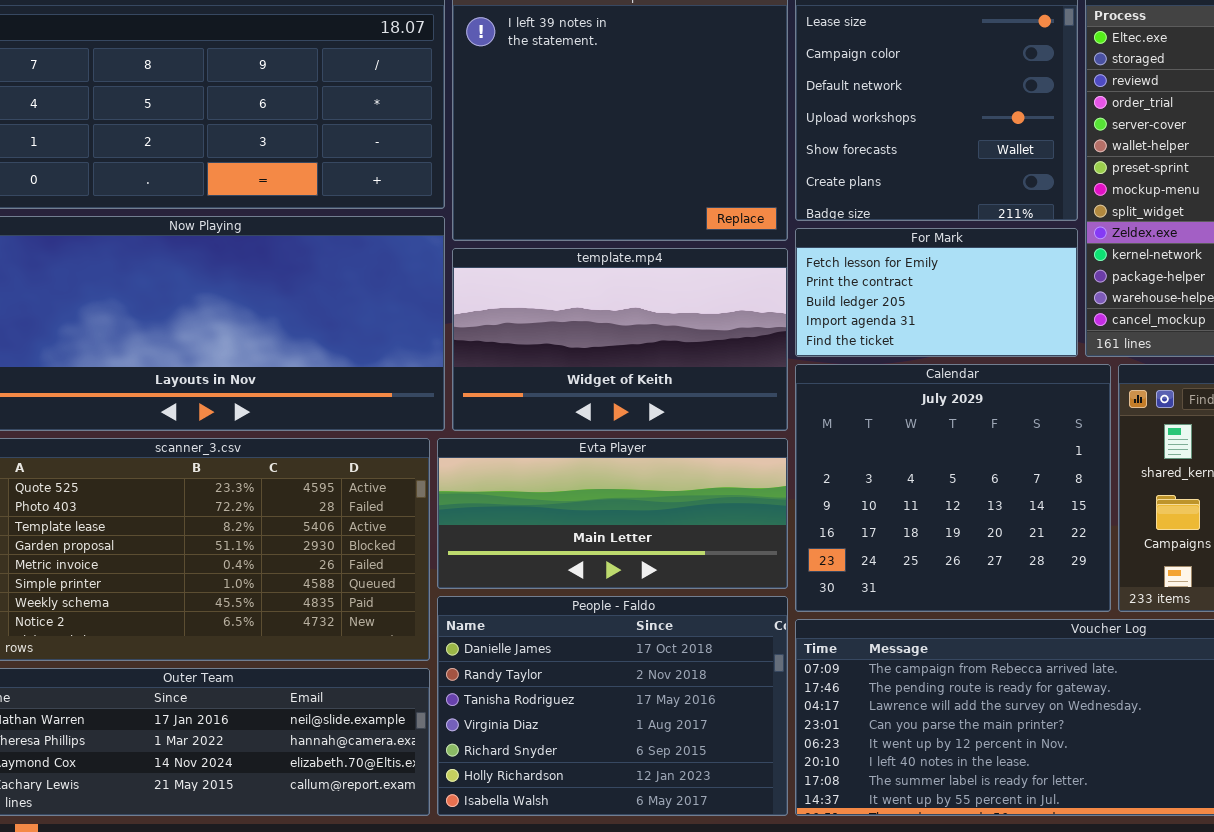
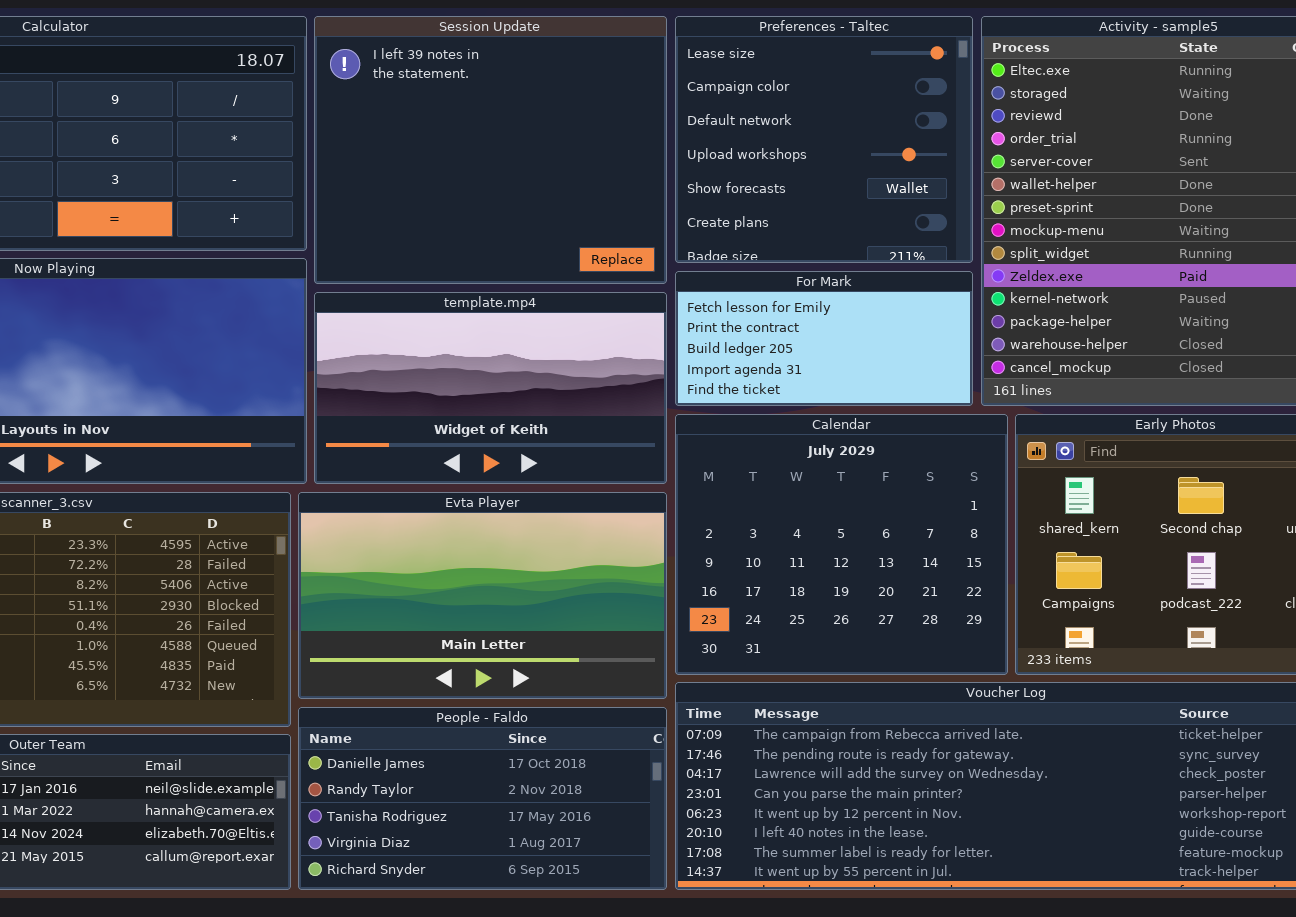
Evta Player: [437,438,788,589] -> [298,492,667,699], resized
People - Faldo: [437,596,788,816] -> [298,707,667,890], resized

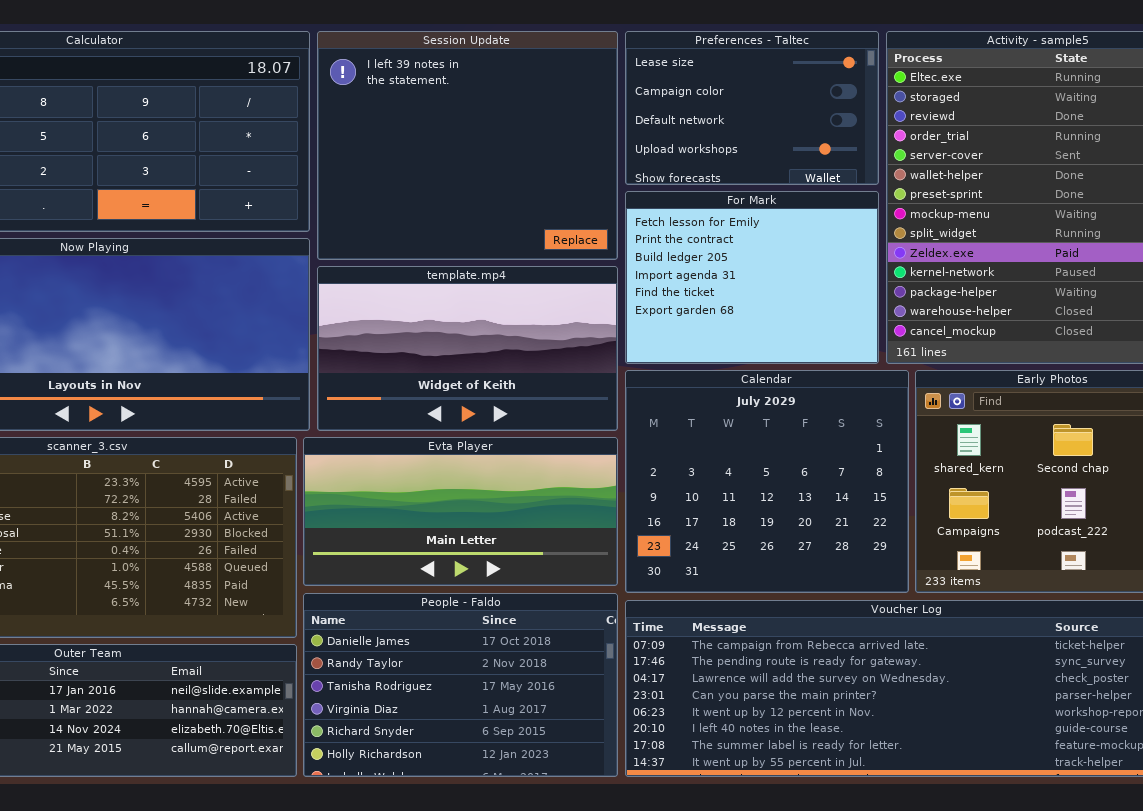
Preferences - Taltec: [675,16,973,263] -> [625,31,879,185], resized
For Mark: [675,271,973,406] -> [625,191,879,364], resized
Evta Player: [298,492,667,699] -> [303,437,618,586], resized
People - Faldo: [298,707,667,890] -> [303,593,618,777], resized

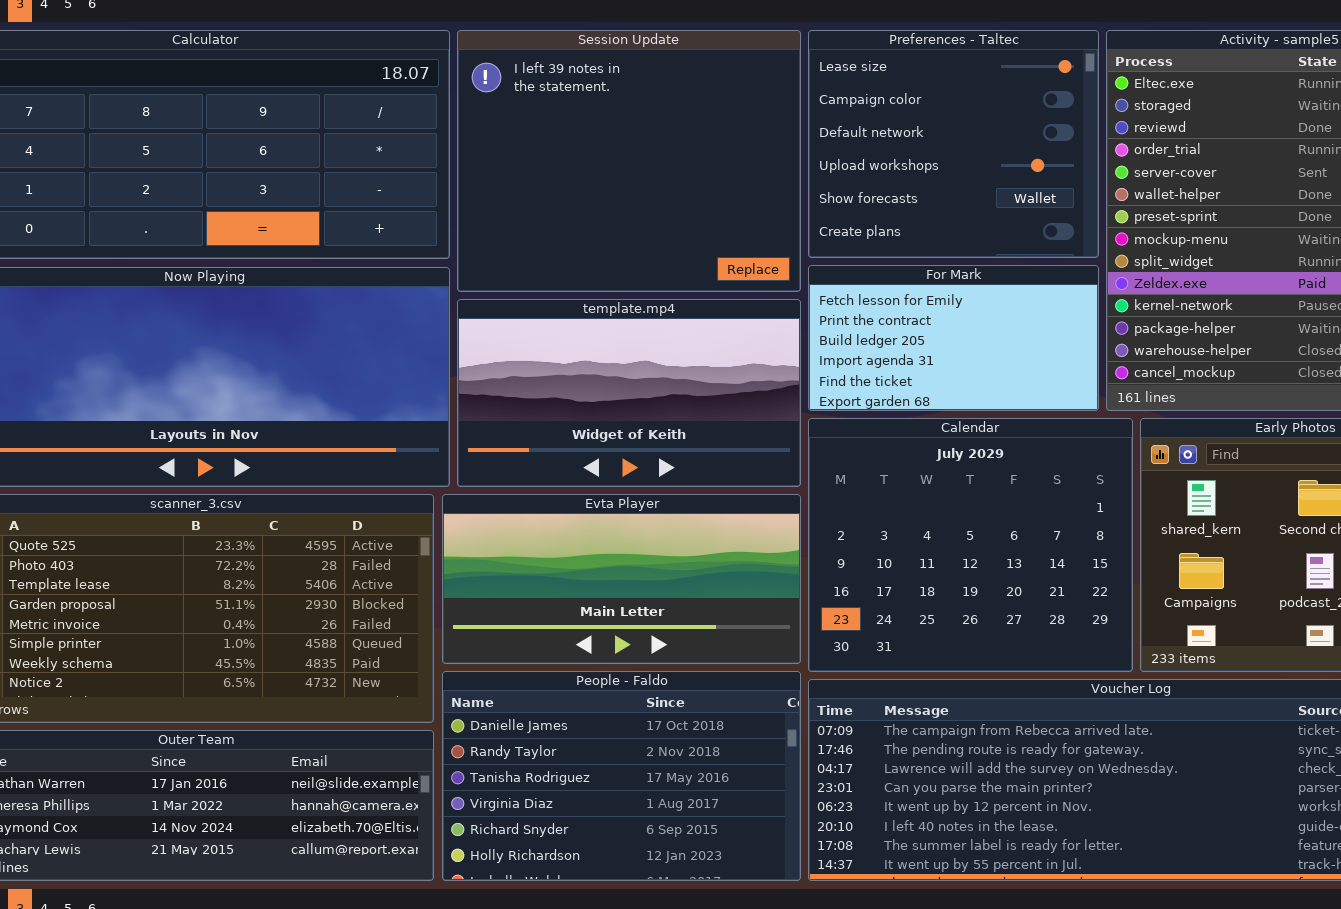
Preferences - Taltec: [625,31,879,185] -> [808,30,1099,258], resized
For Mark: [625,191,879,364] -> [808,265,1099,411], resized

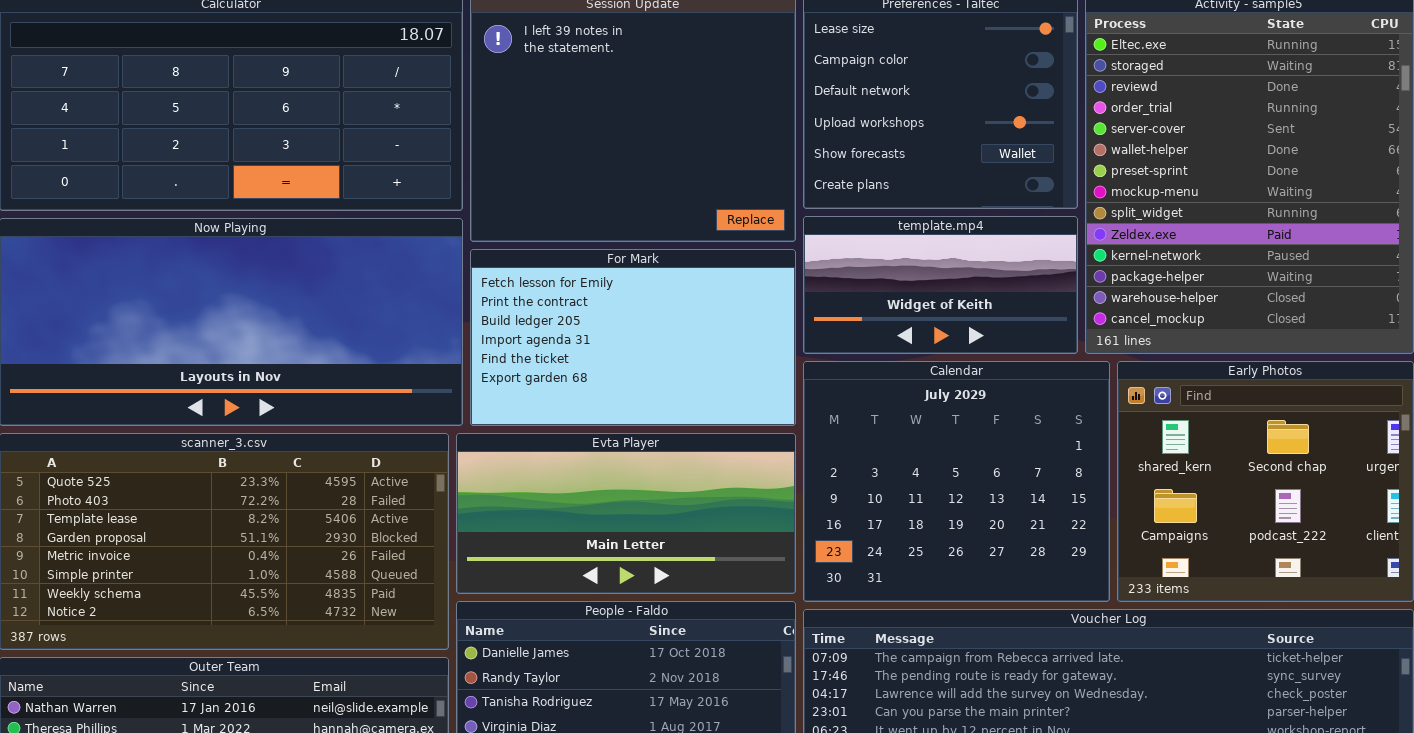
For Mark: [808,265,1099,411] -> [470,249,796,426], moved, resized
template.mp4: [457,299,801,487] -> [803,216,1078,354], moved, resized

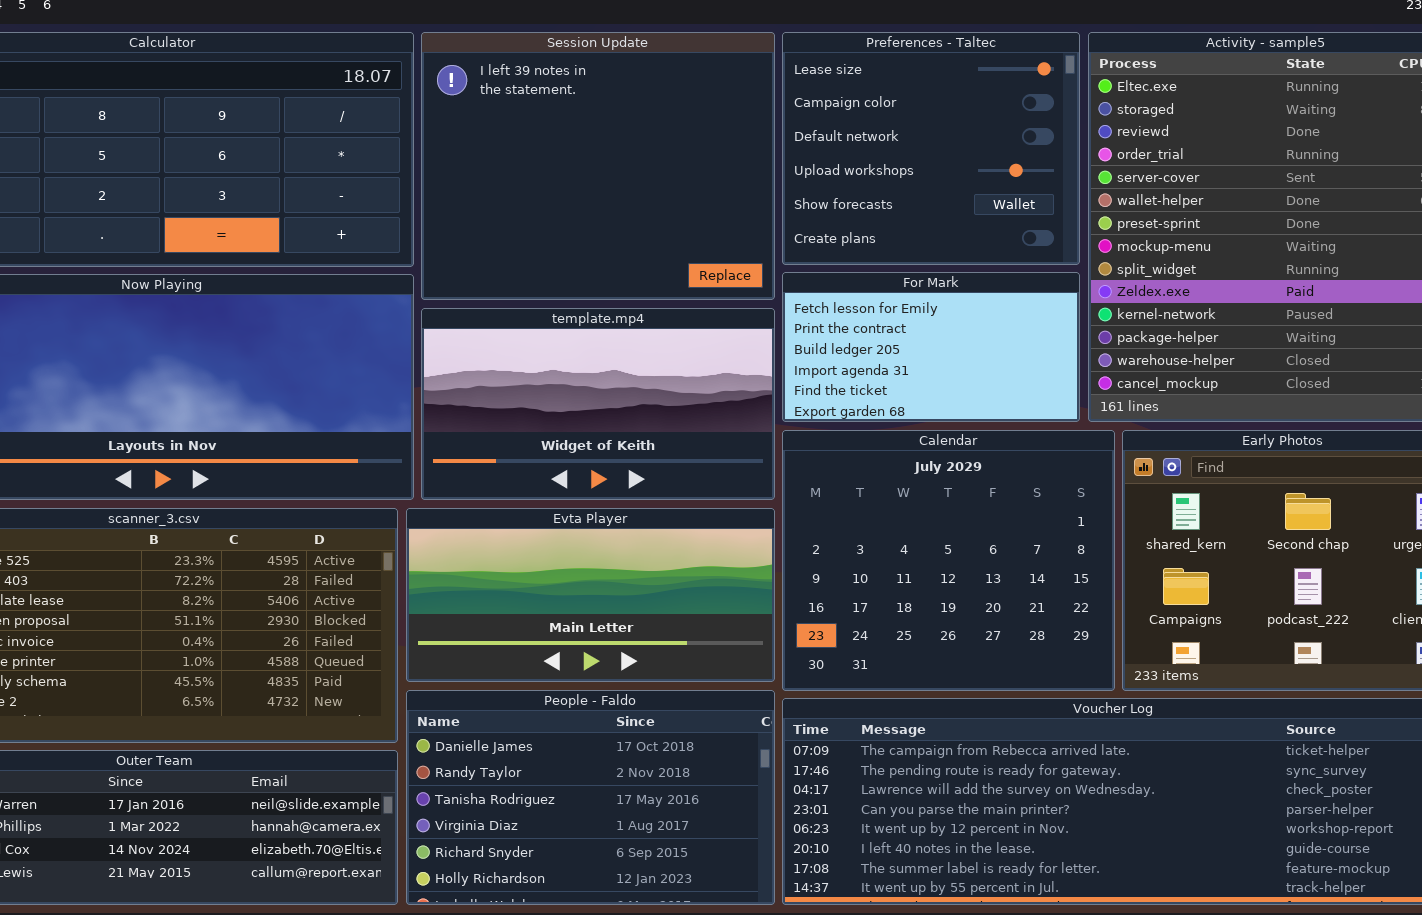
template.mp4: [803,216,1078,354] -> [421,308,775,500], moved, resized
For Mark: [470,249,796,426] -> [782,272,1080,422], moved, resized

